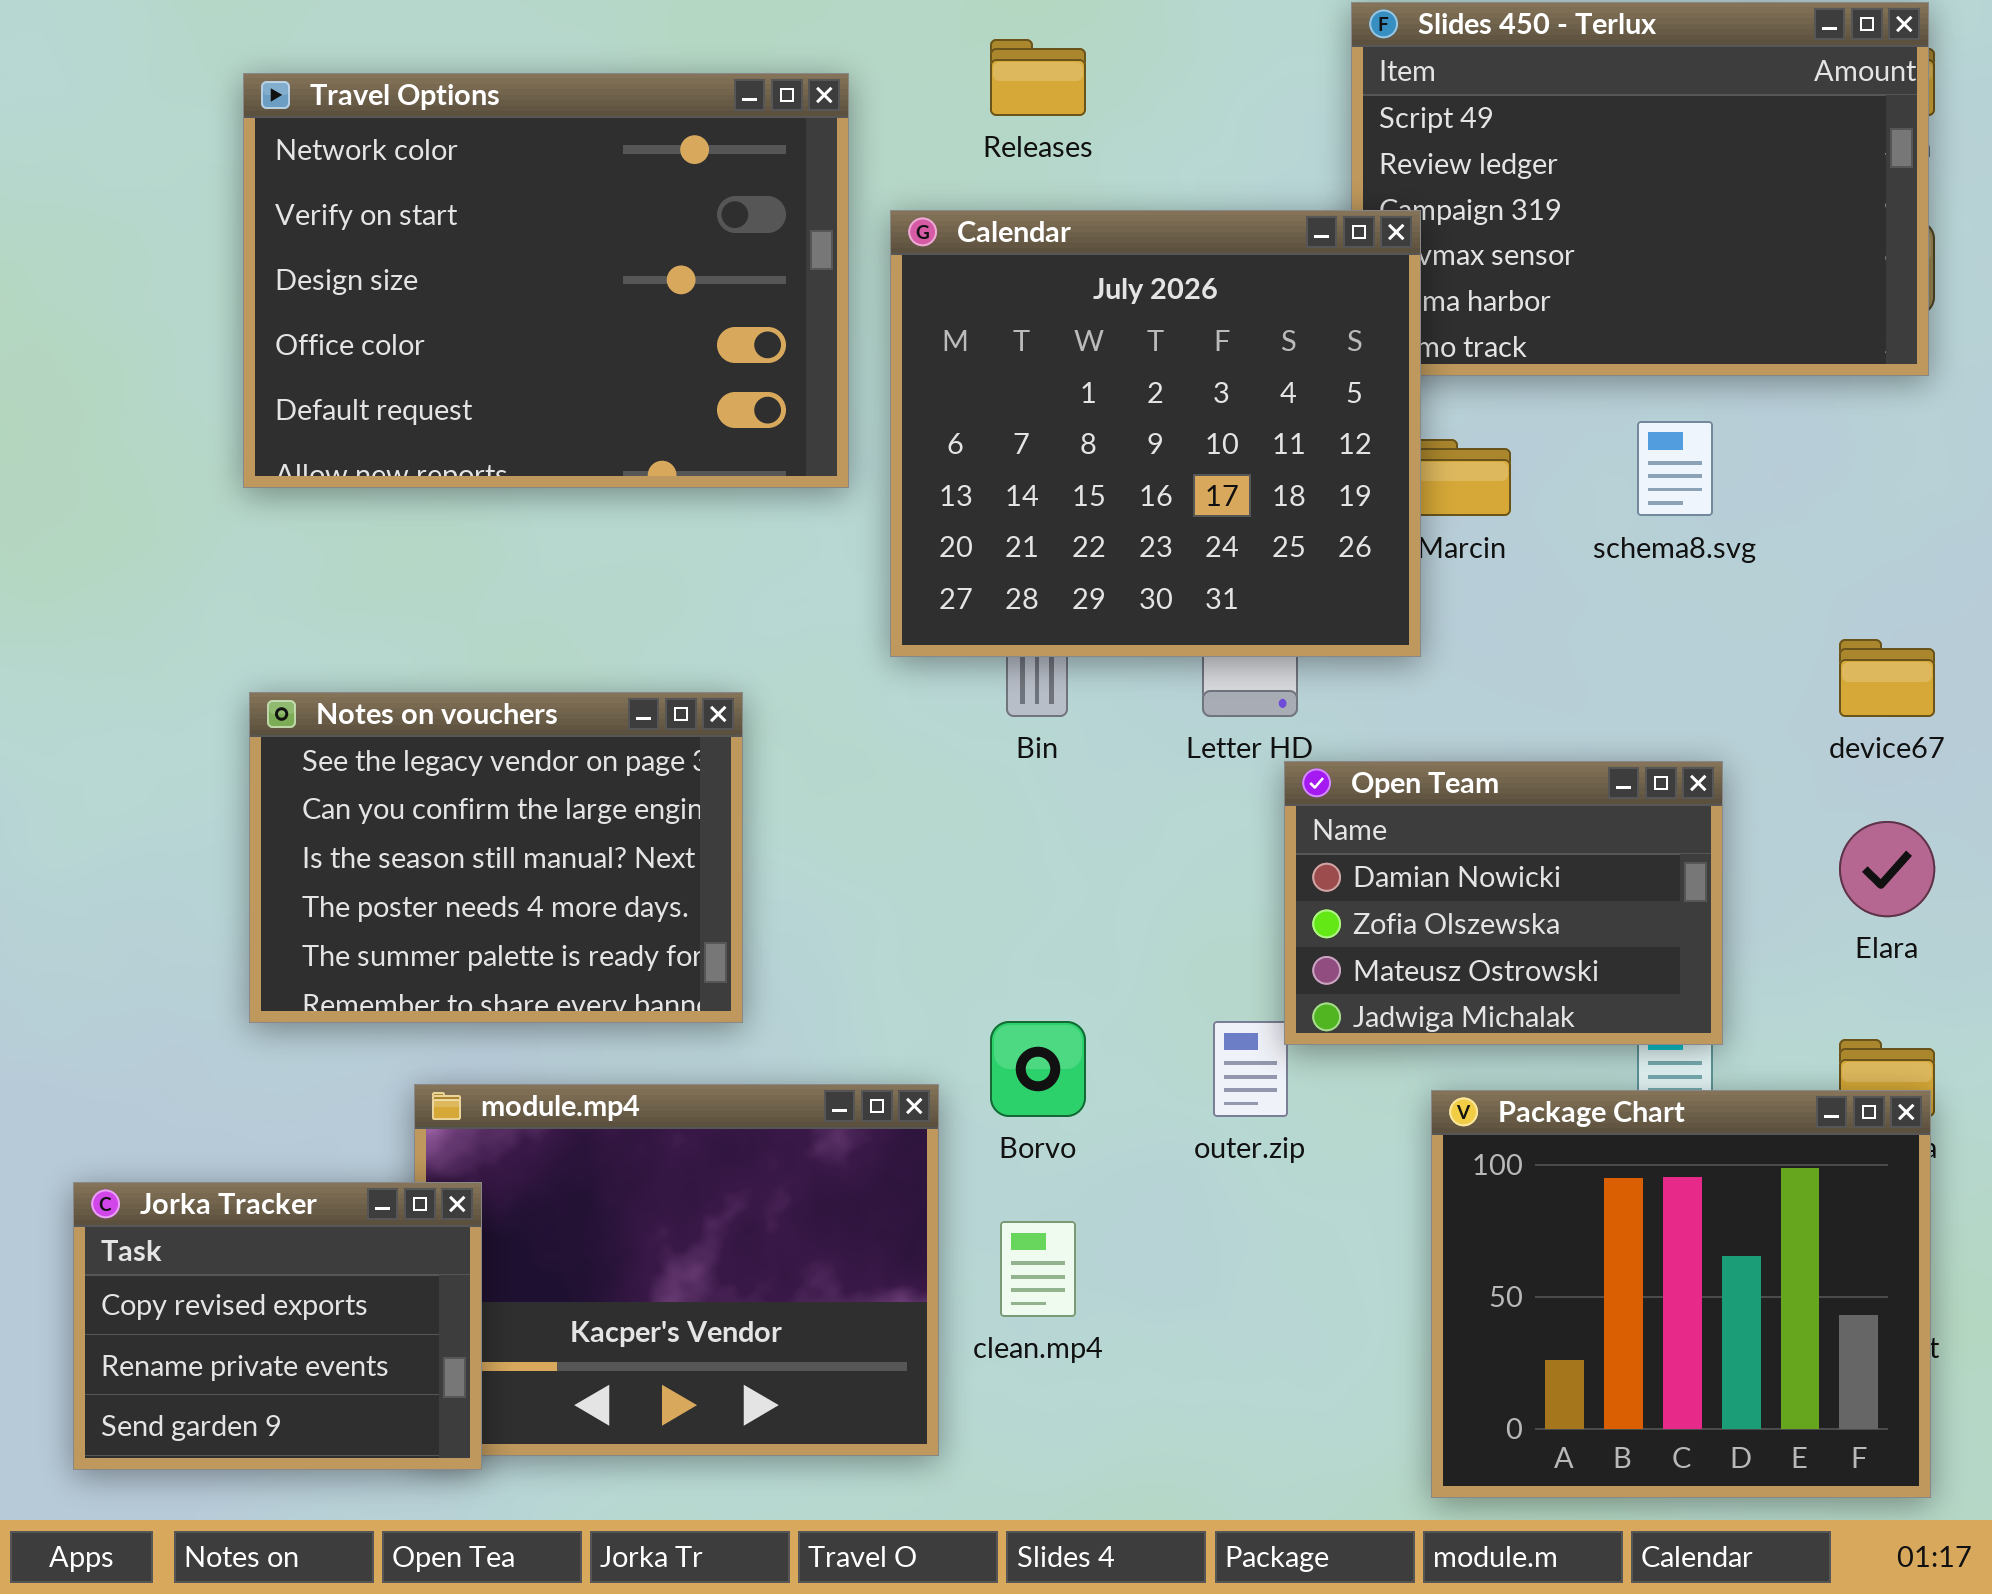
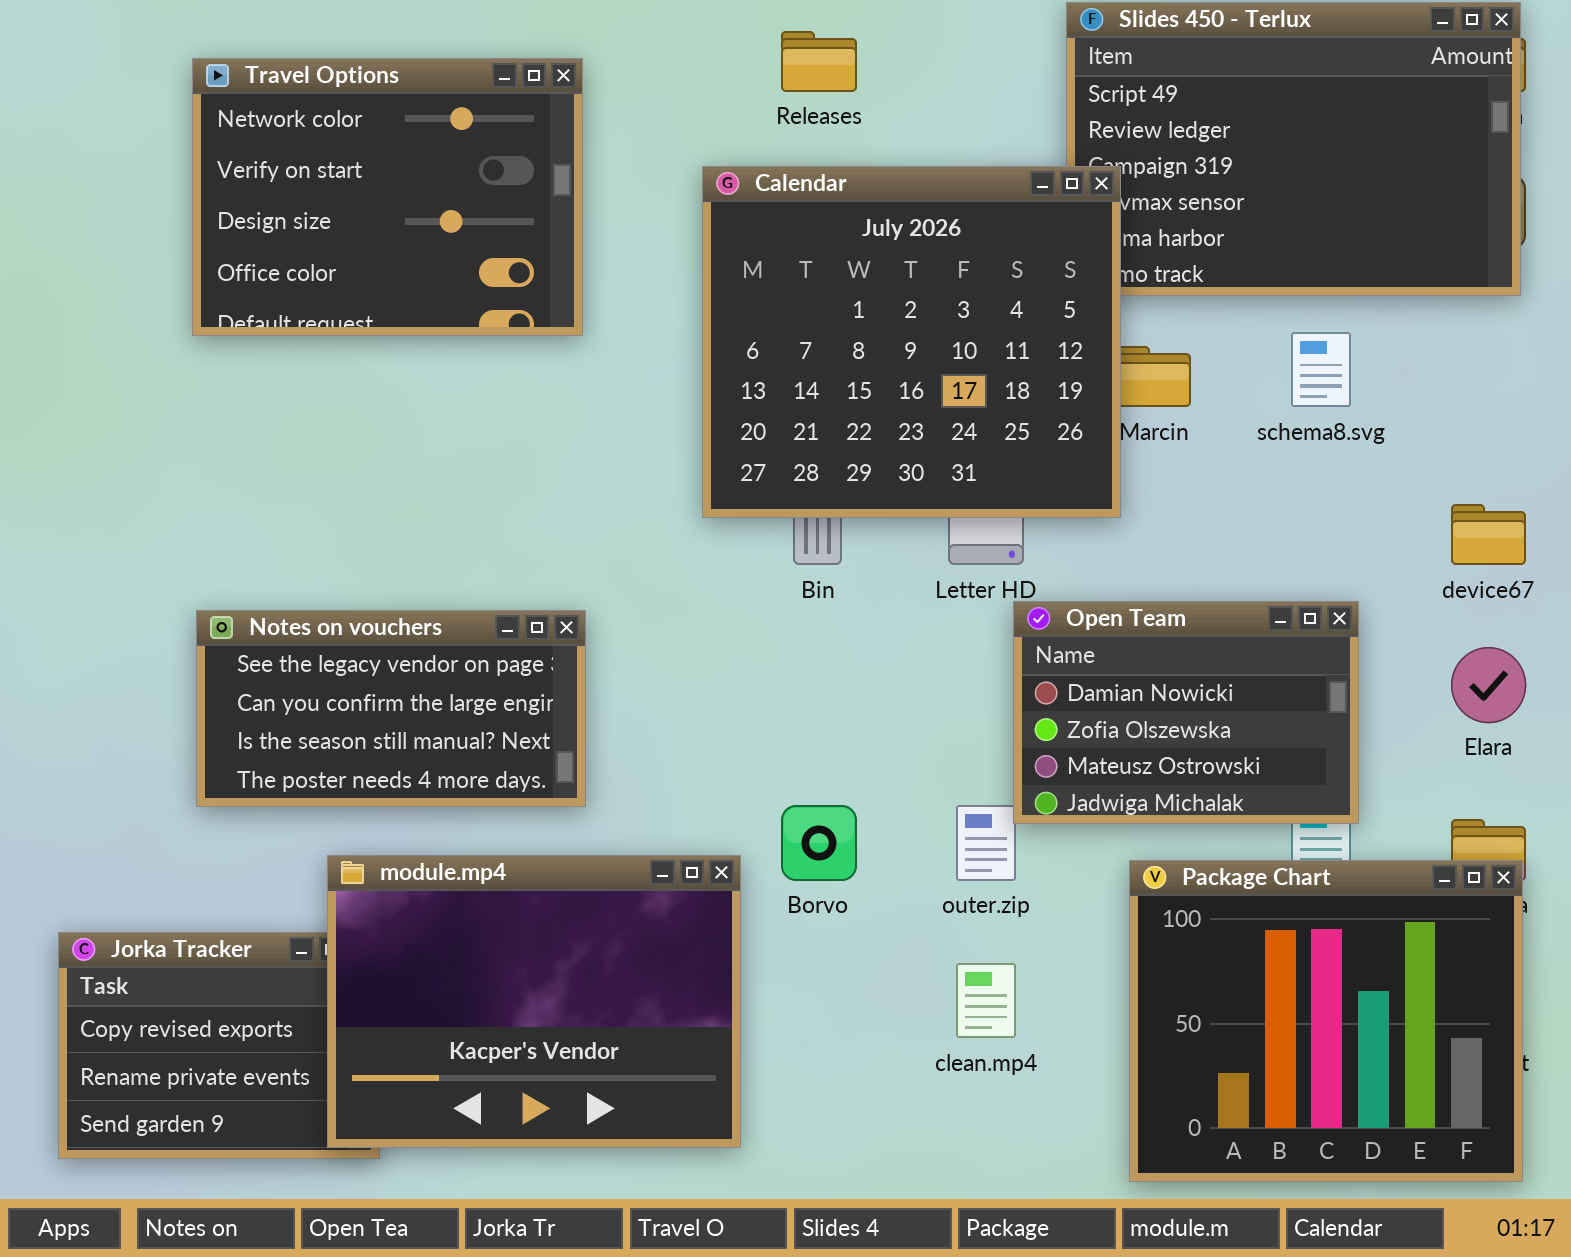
Travel Options: [243,73,849,488] -> [192,58,583,336], resized
Notes on vouchers: [249,692,743,1023] -> [196,610,586,807], resized
module.mp4: [414,1084,939,1456] -> [327,855,741,1148], raised
clean.mp4: [1000,1221,1076,1317] -> [956,963,1016,1038], moved

